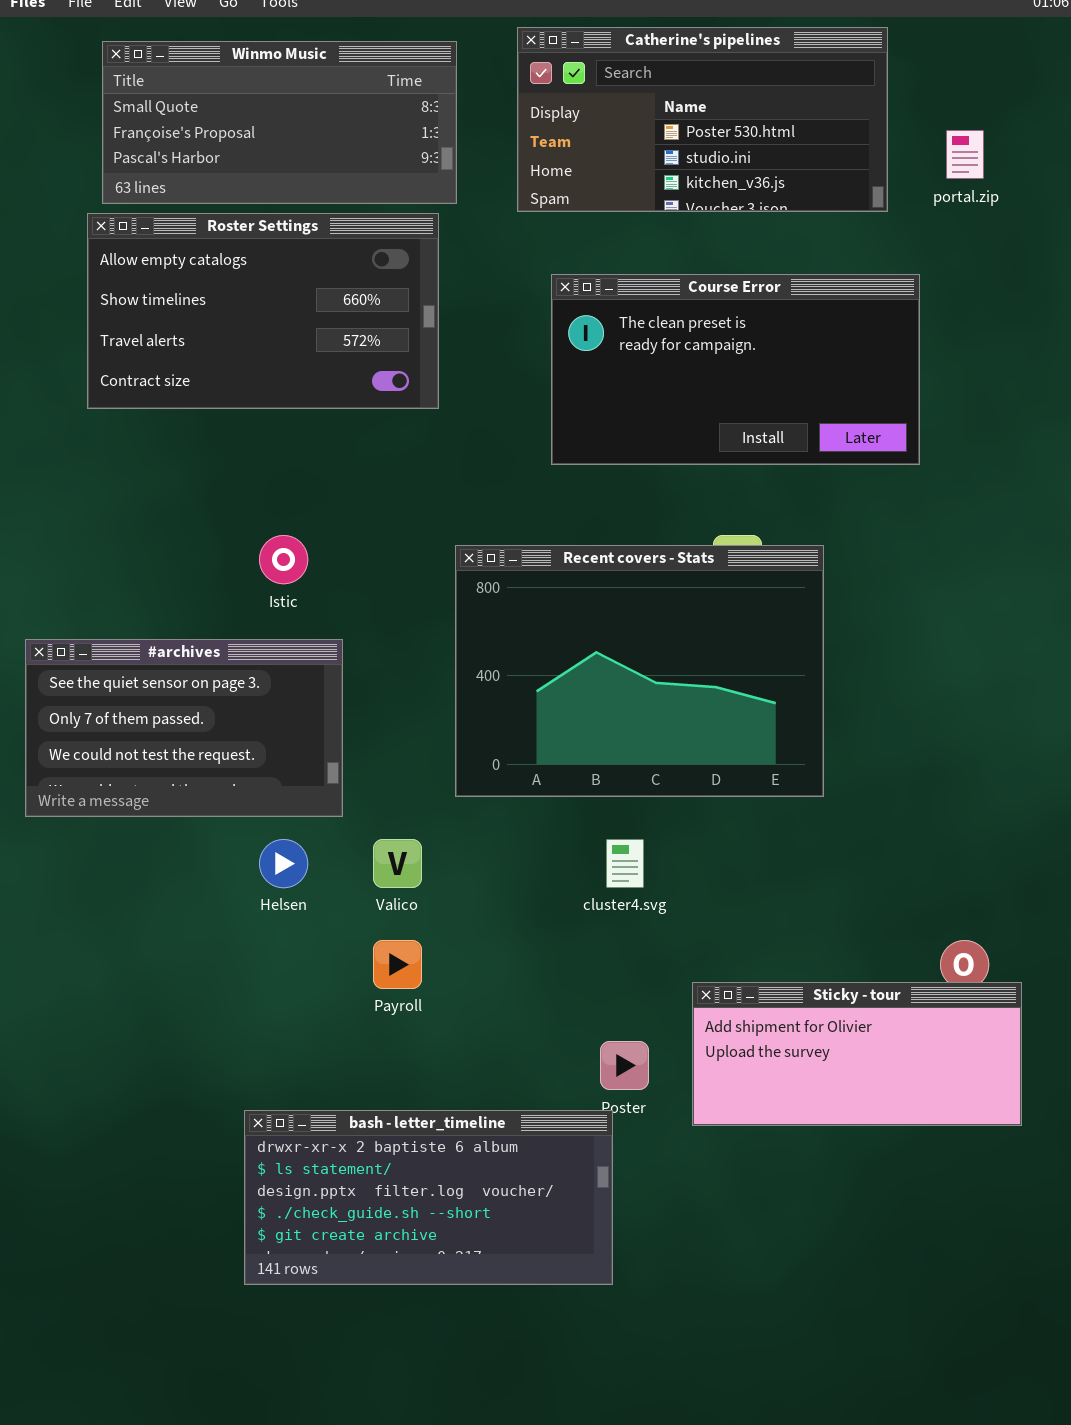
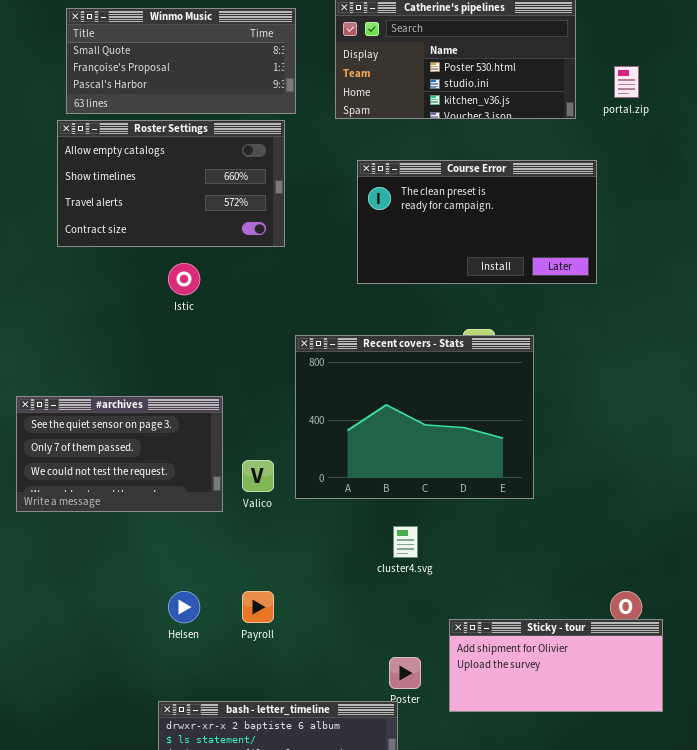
Istic: [259,535,308,584] -> [168,263,200,295], moved
Helsen: [259,839,308,888] -> [168,591,200,623], moved
Valico: [373,839,422,888] -> [242,460,274,492], moved

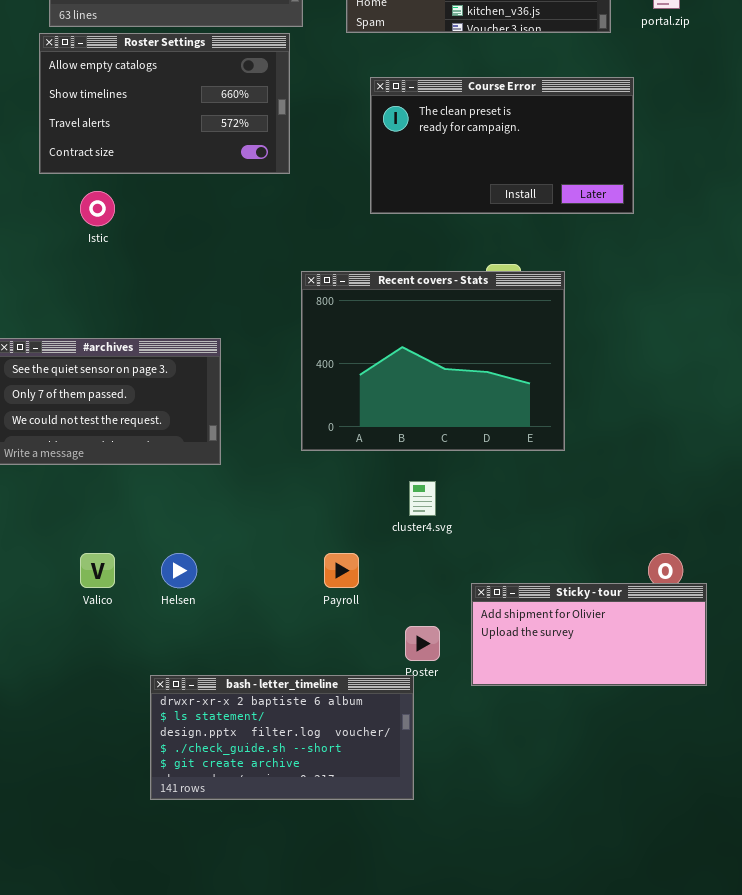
Istic: [168,263,200,295] -> [80,191,115,226], moved
Valico: [242,460,274,492] -> [80,553,115,588], moved
Payroll: [242,591,274,623] -> [324,553,359,588], moved

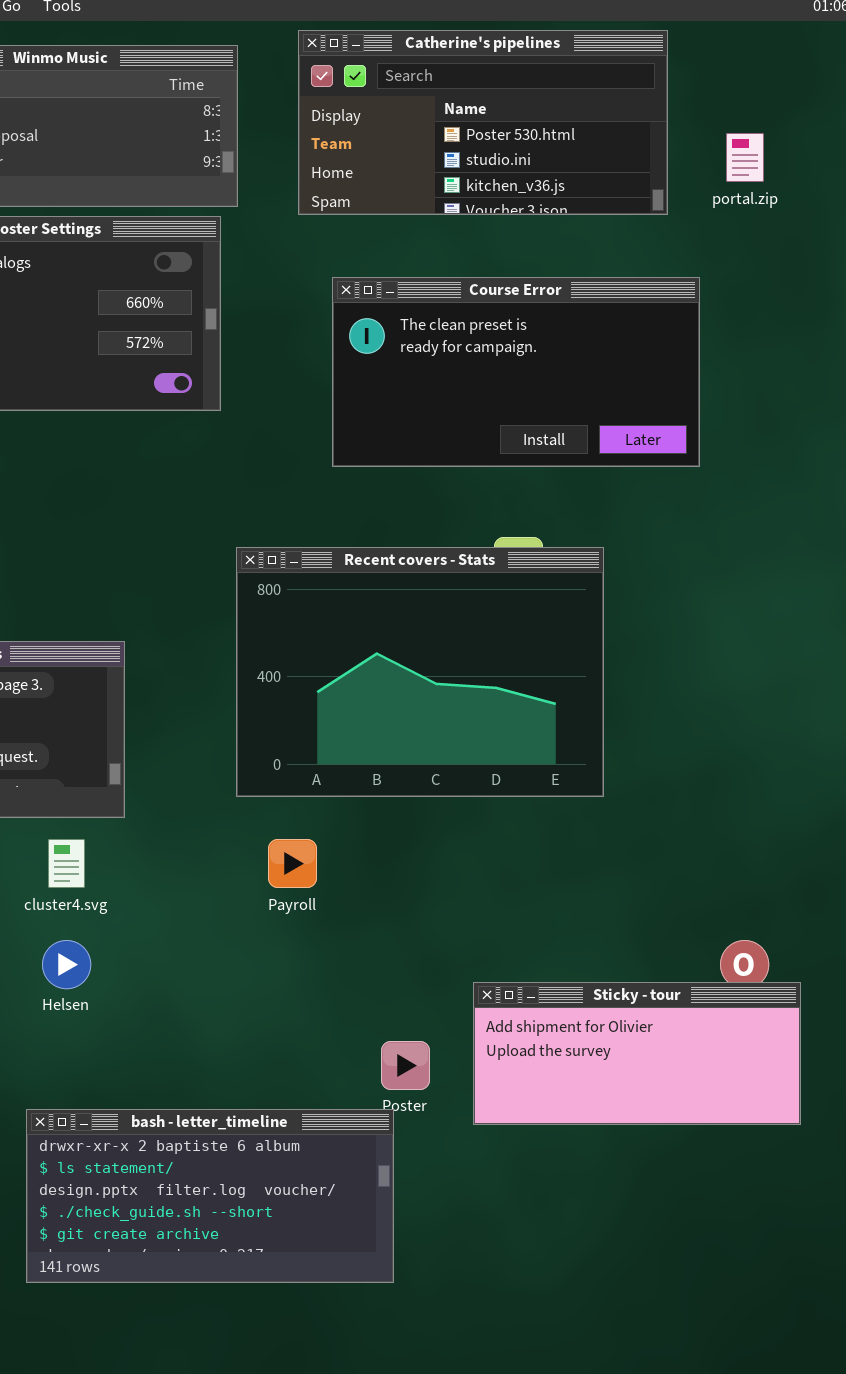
cluster4.svg: [409,481,436,516] -> [48,839,85,888], moved
Payroll: [324,553,359,588] -> [268,839,317,888], moved

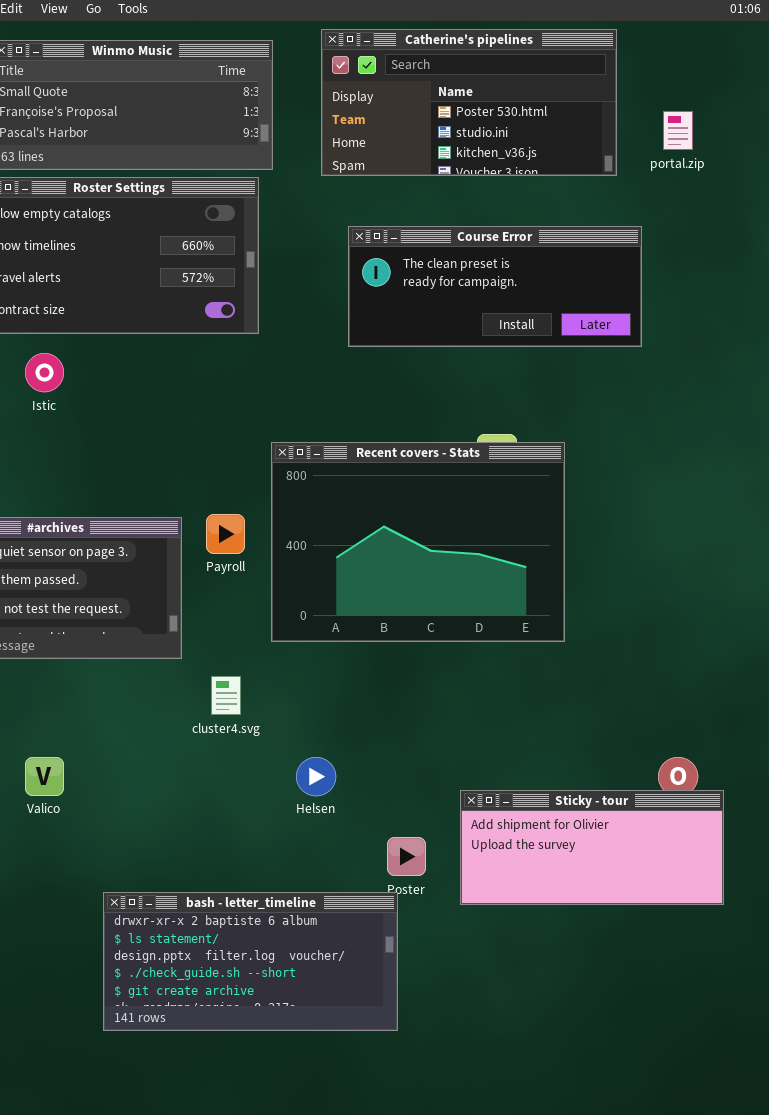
Course Error: [332,277,700,467] -> [348,226,642,347], resized
cluster4.svg: [48,839,85,888] -> [211,676,241,715], moved
Payroll: [268,839,317,888] -> [206,514,245,554], moved
Helsen: [42,940,91,989] -> [296,757,336,796], moved

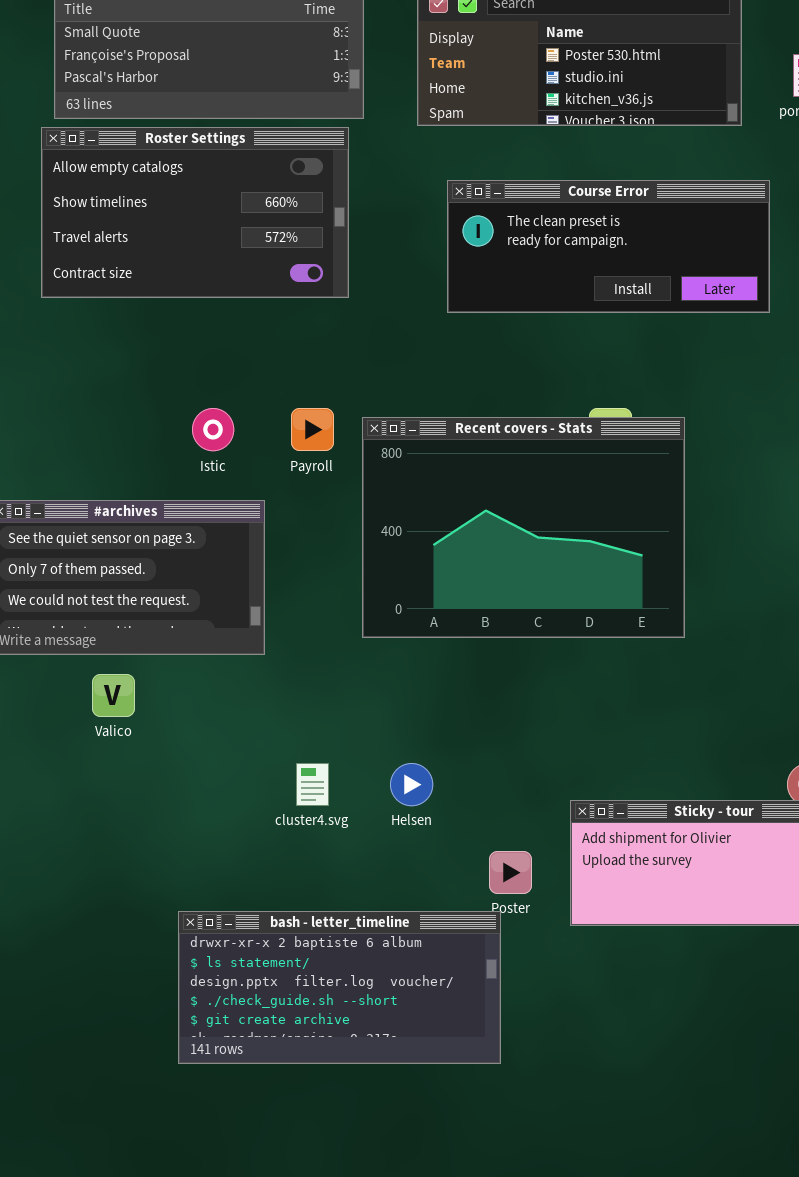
Istic: [25,353,64,392] -> [192,408,234,451], moved
Payroll: [206,514,245,554] -> [291,408,334,451], moved
cluster4.svg: [211,676,241,715] -> [296,763,329,806], moved
Valico: [25,757,64,796] -> [92,674,135,717], moved

